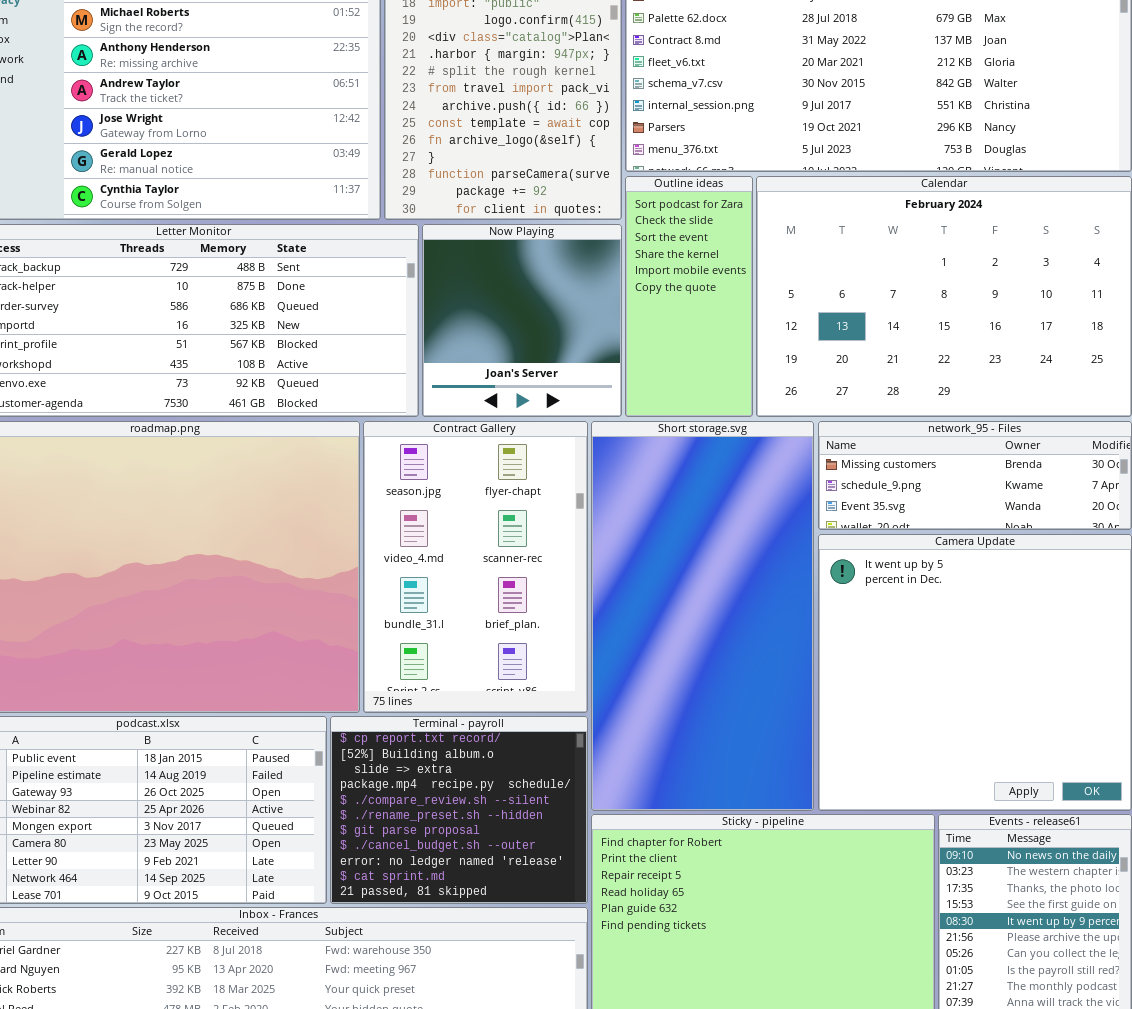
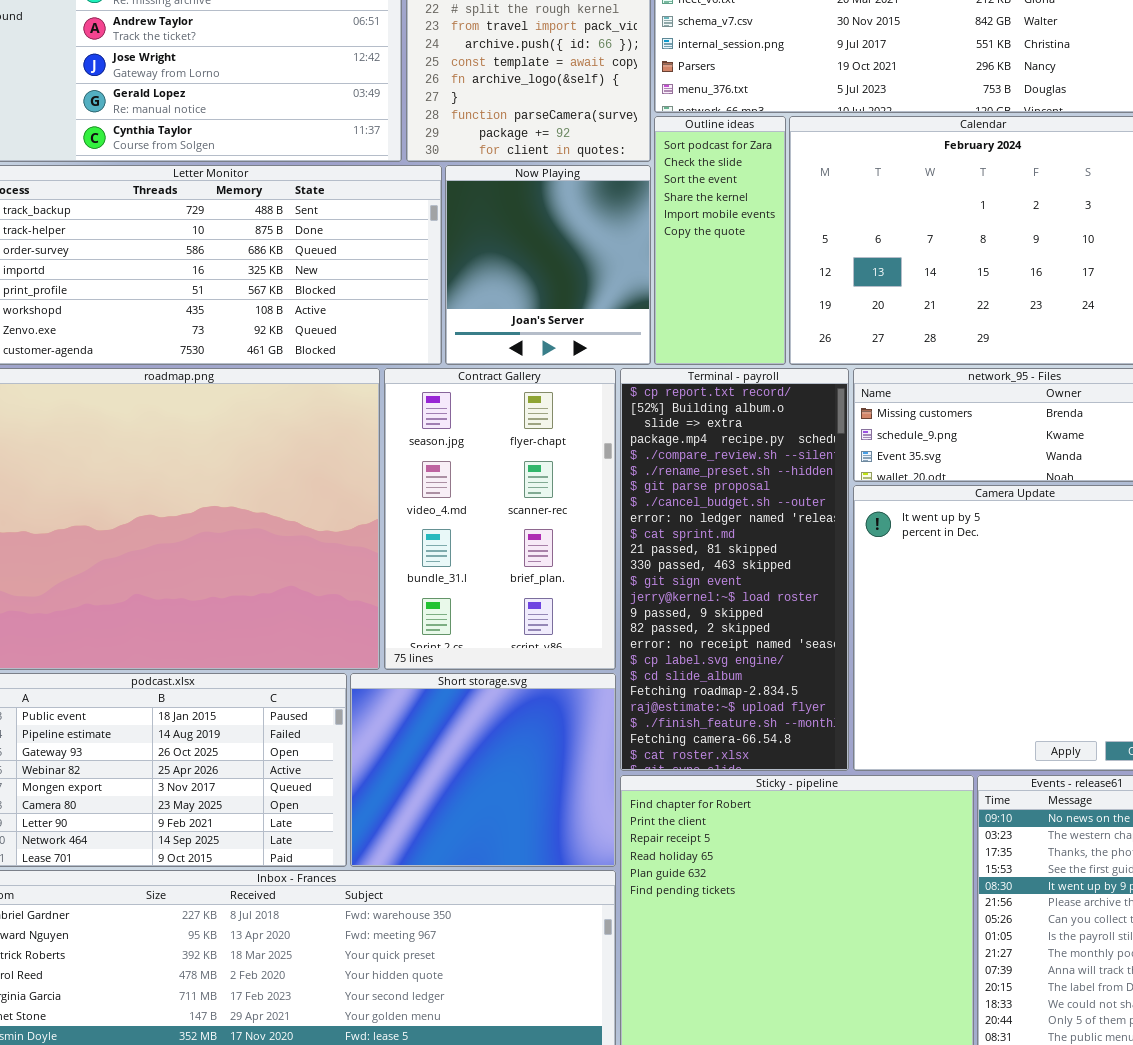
Short storage.svg: [591,421,814,811] -> [350,673,616,867], moved, resized
Terminal - payroll: [330,716,588,904] -> [620,368,849,771], moved, resized

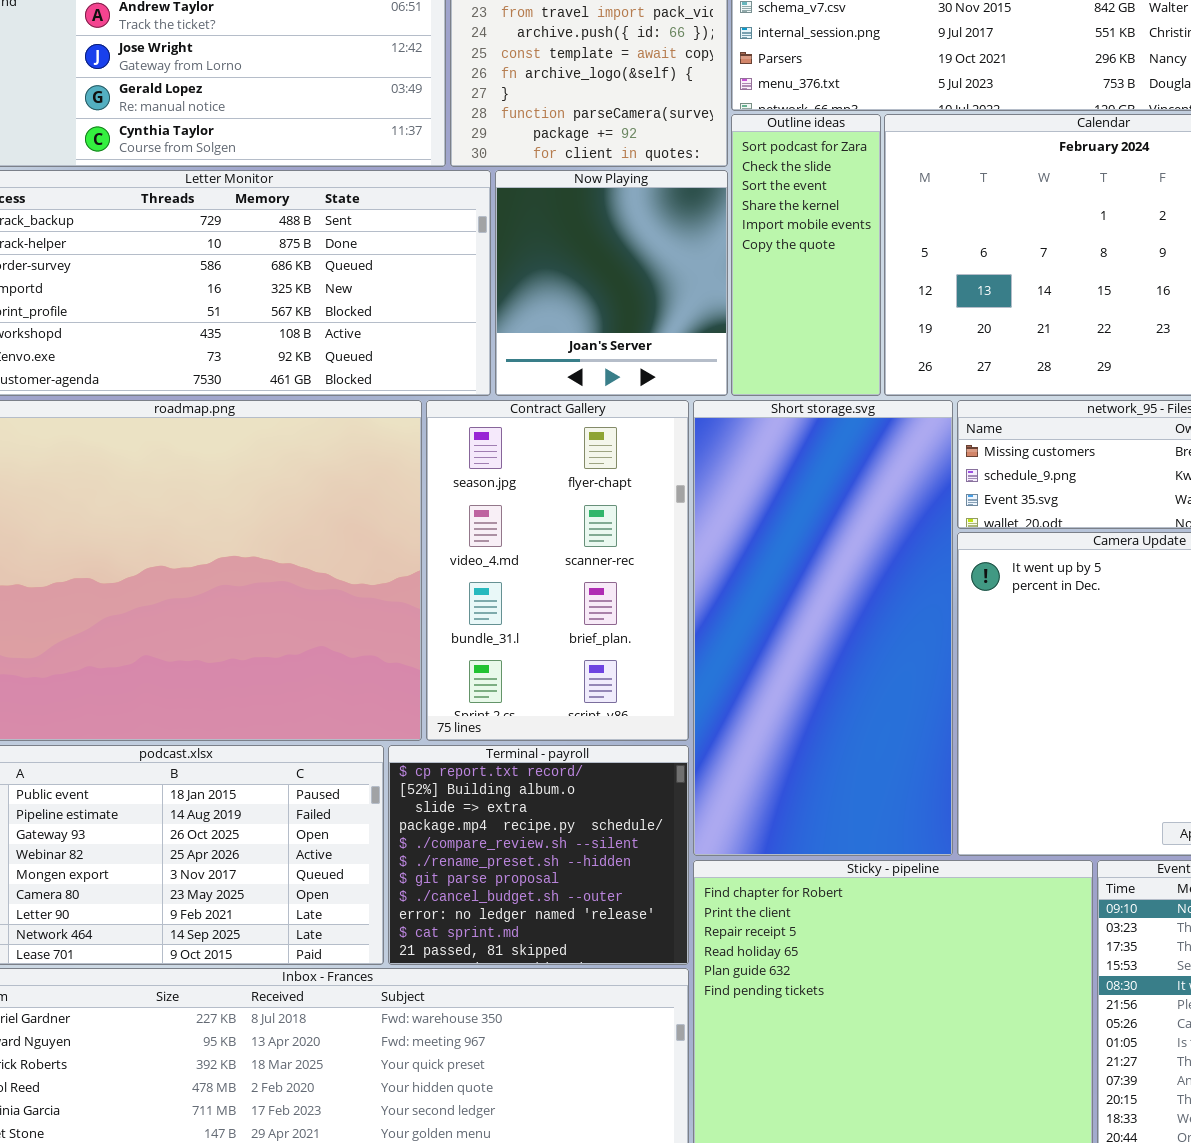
Terminal - payroll: [620,368,849,771] -> [388,745,689,965], moved, resized
Short storage.svg: [350,673,616,867] -> [693,400,953,856], moved, resized

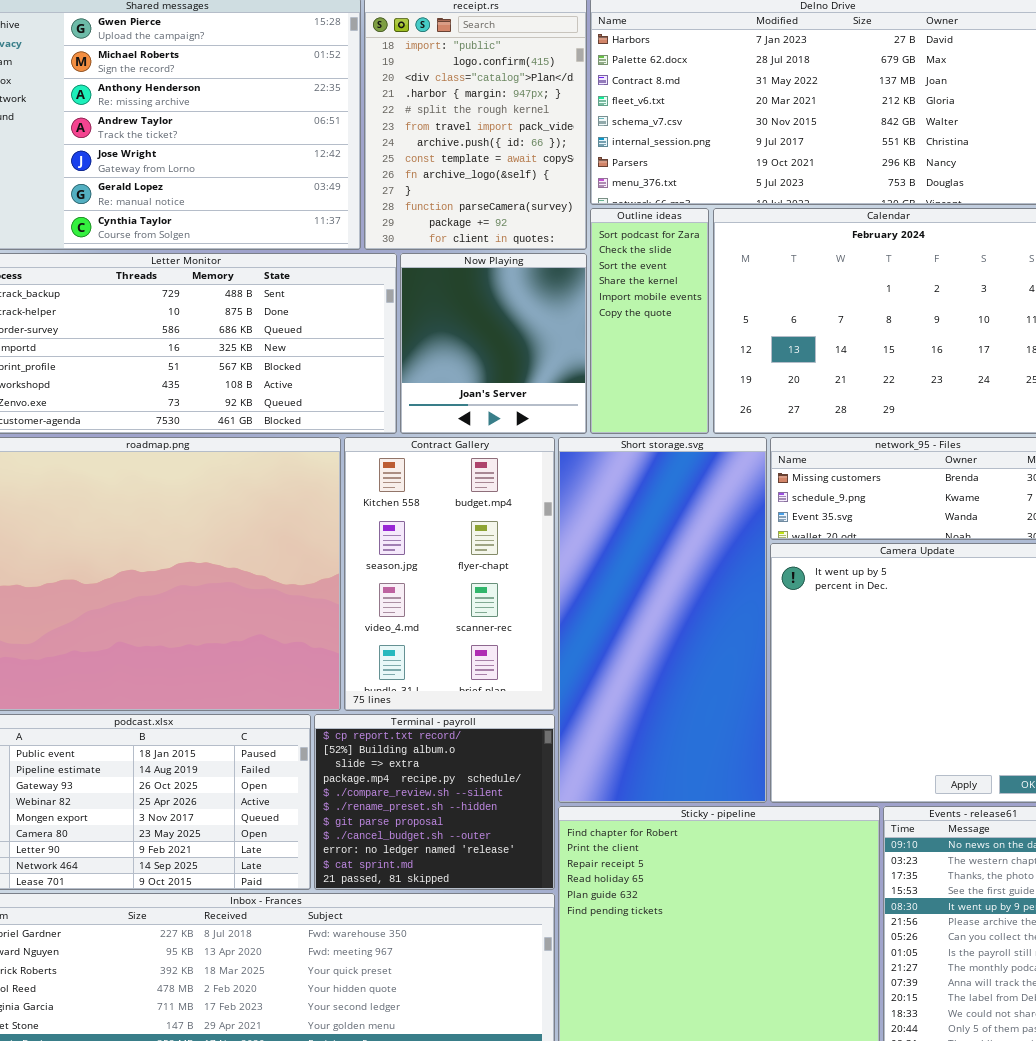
Contract Gallery: [426,400,689,741] -> [344,437,555,711], scrolled up 1 row

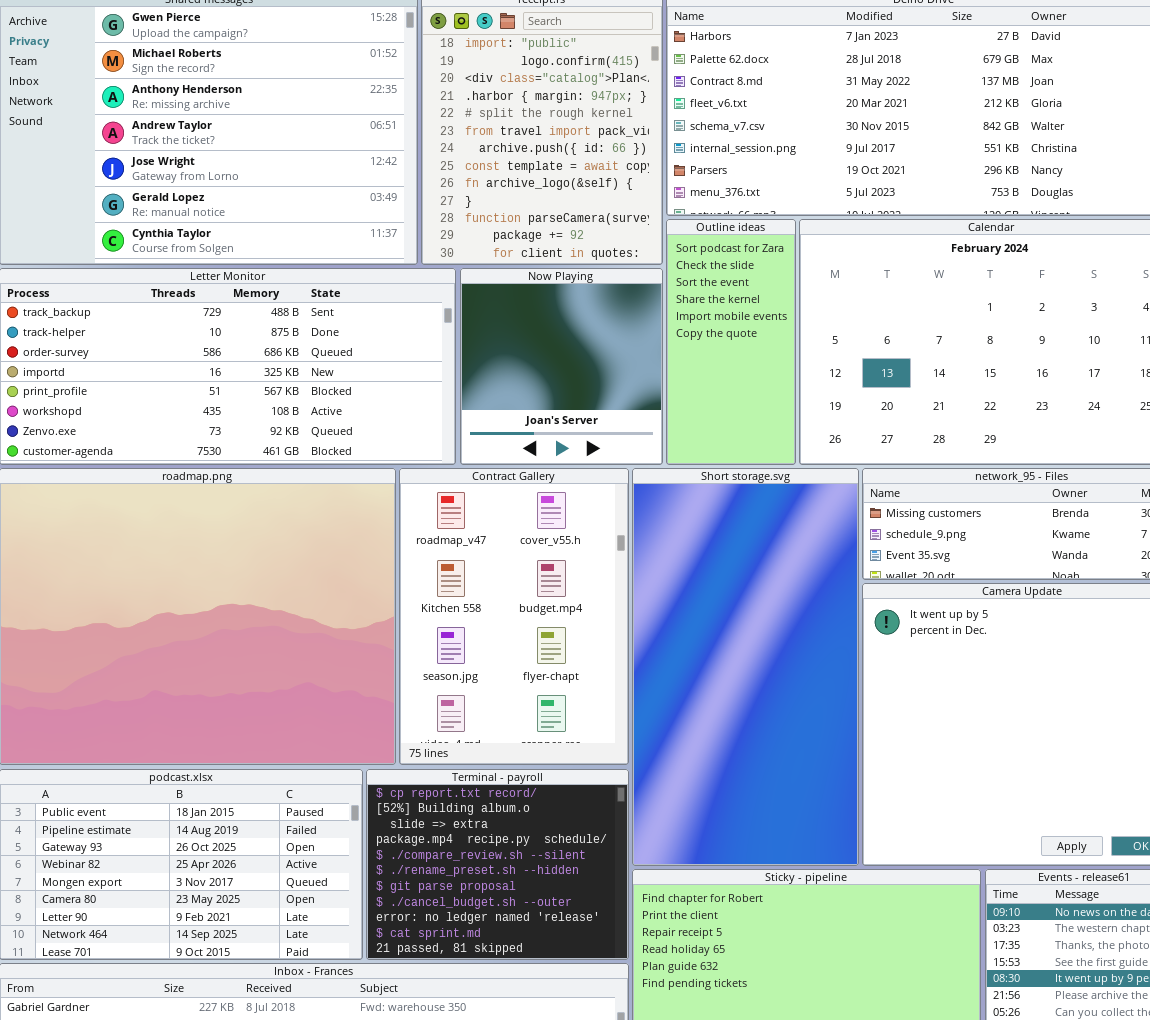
Contract Gallery: [344,437,555,711] -> [399,468,629,765], scrolled up 1 row

